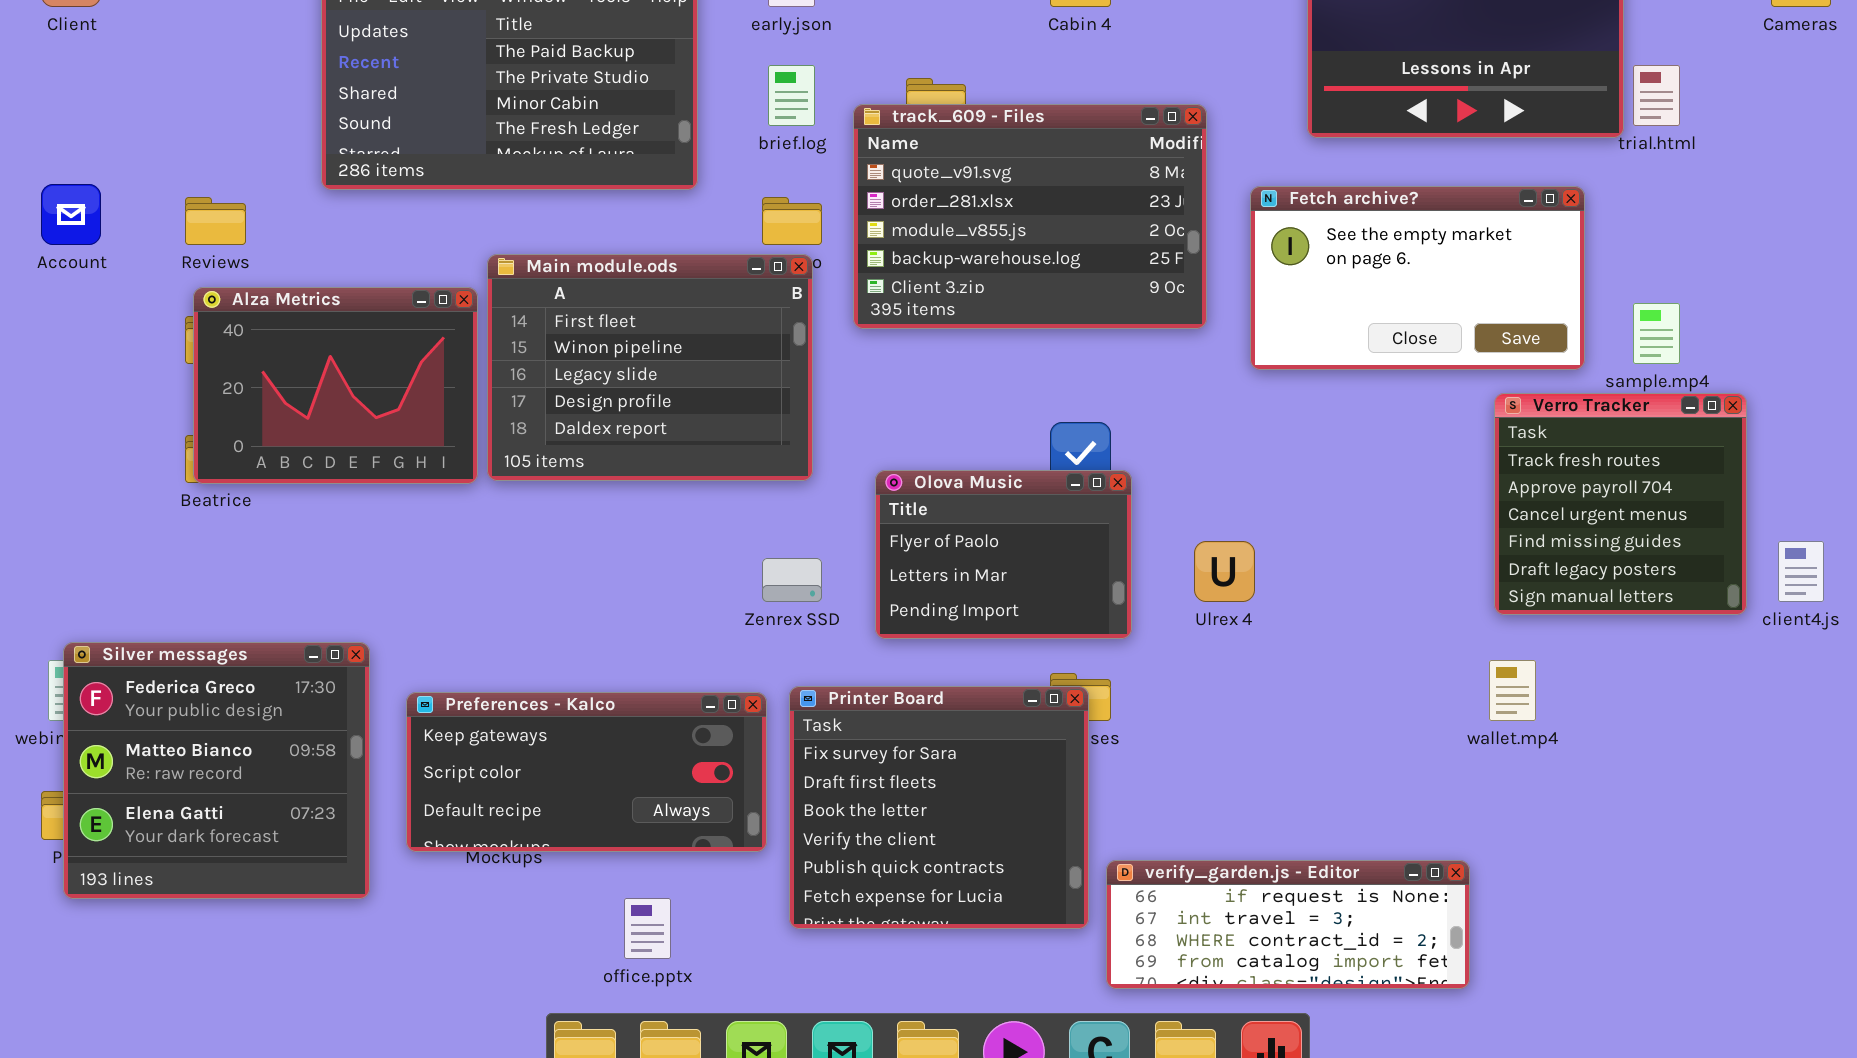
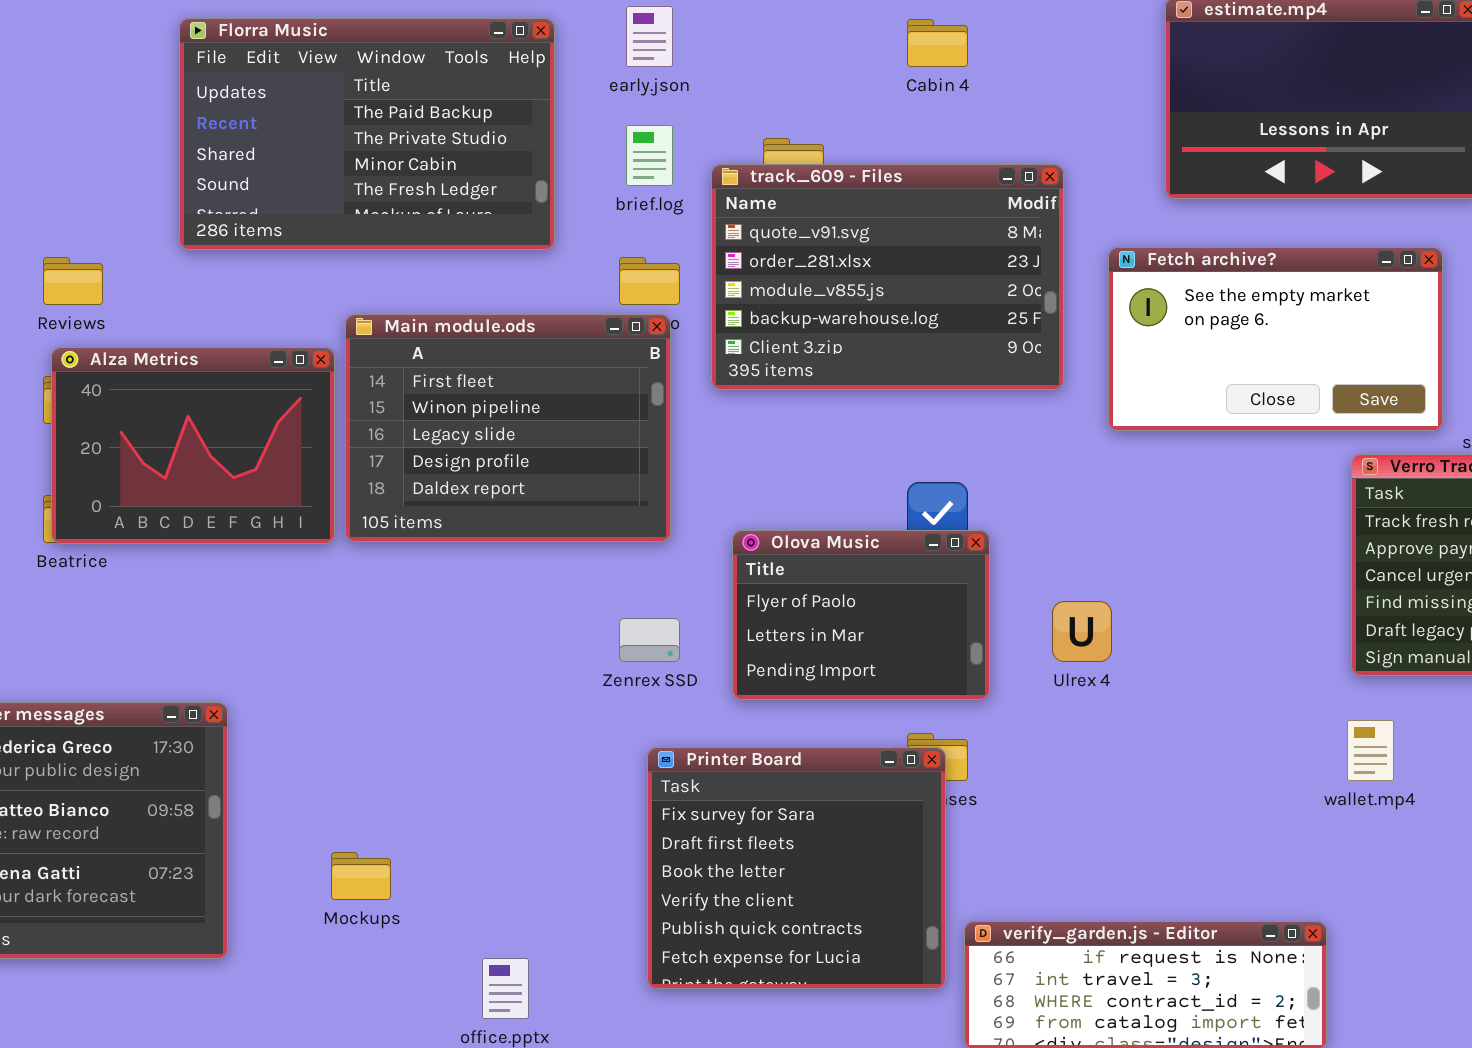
Preferences - Kalco: [406,692,767,852] -> none, closed

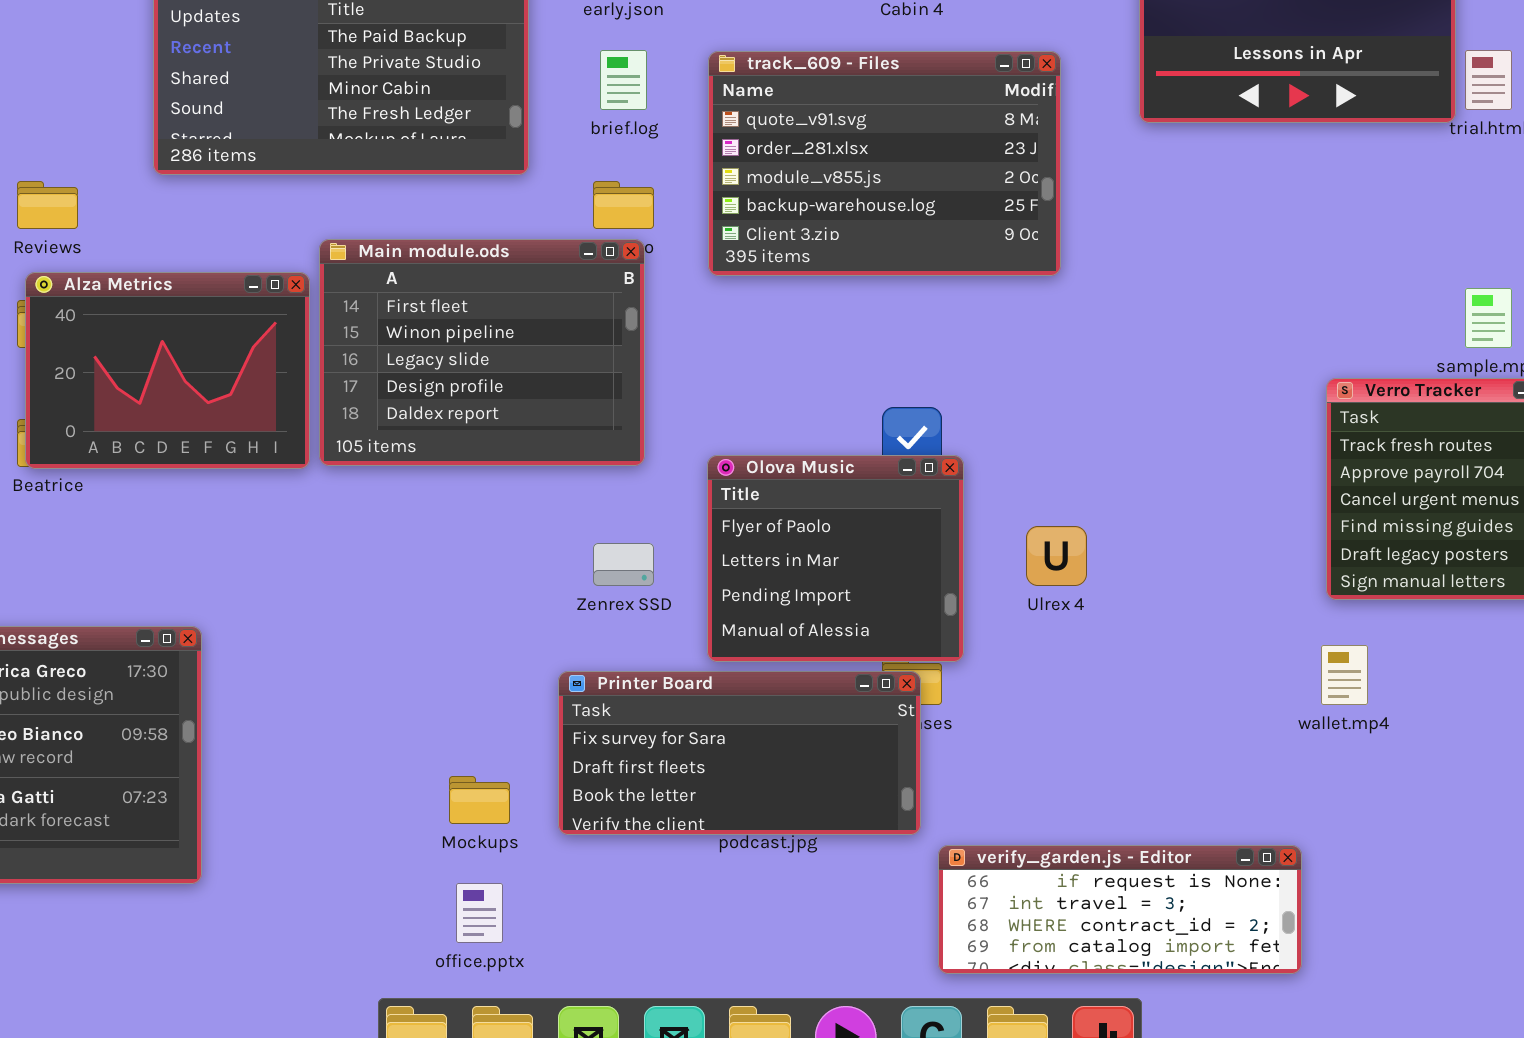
track_609 - Files: [711,164,1064,390] -> [708,51,1061,276], moved
Fetch archive?: [1108,247,1443,431] -> none, closed
Olova Music: [732,530,990,700] -> [707,455,964,662], resized
Printer Board: [647,747,946,989] -> [558,671,921,835], resized
Mockups: [331,852,391,900] -> [449,776,510,824], moved

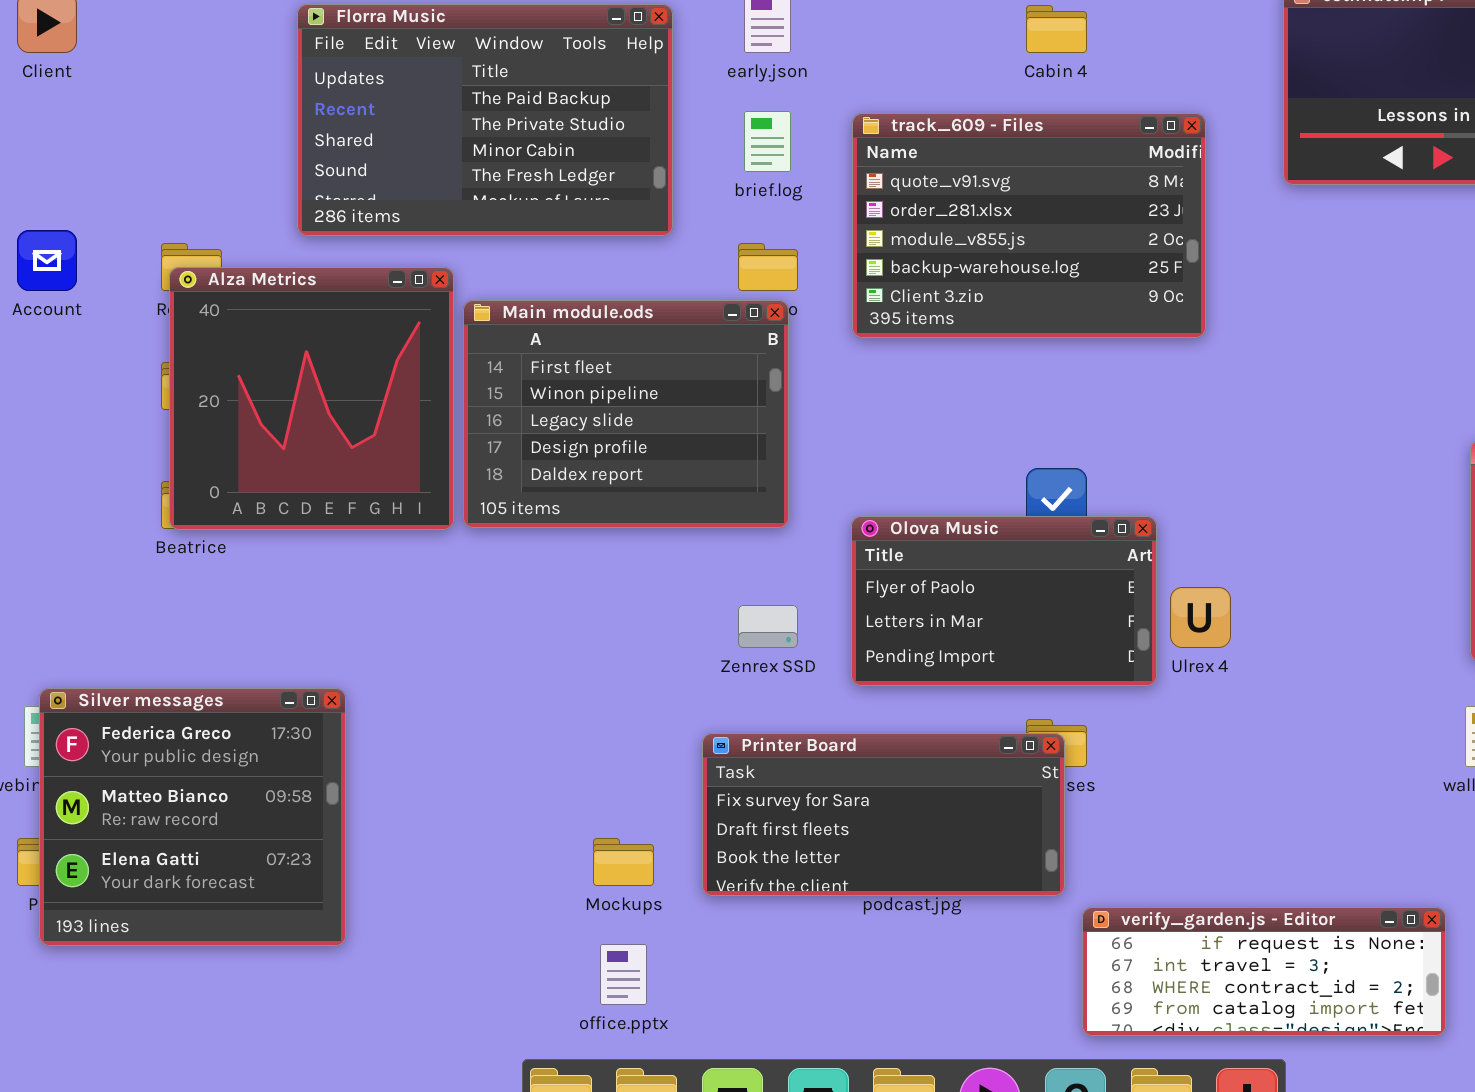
Alza Metrics: [25,272,310,469] -> [169,267,454,530], resized
Olova Music: [707,455,964,662] -> [851,516,1157,686], resized

